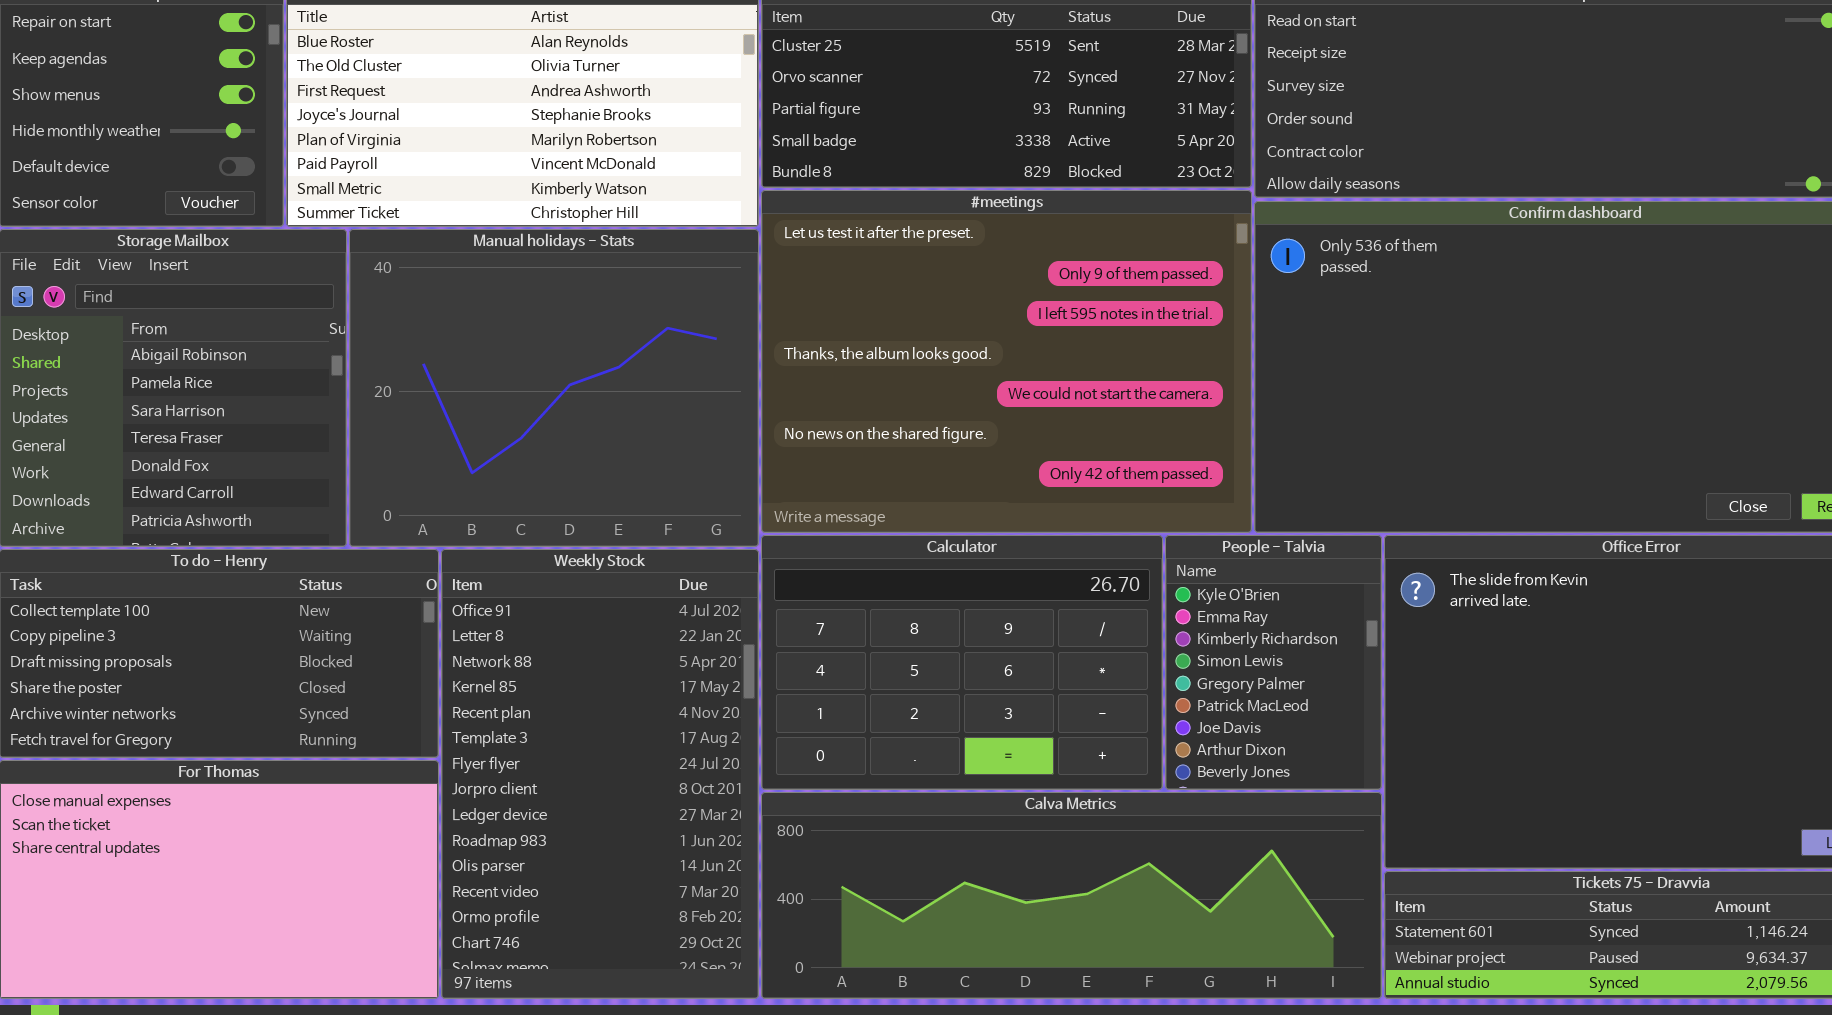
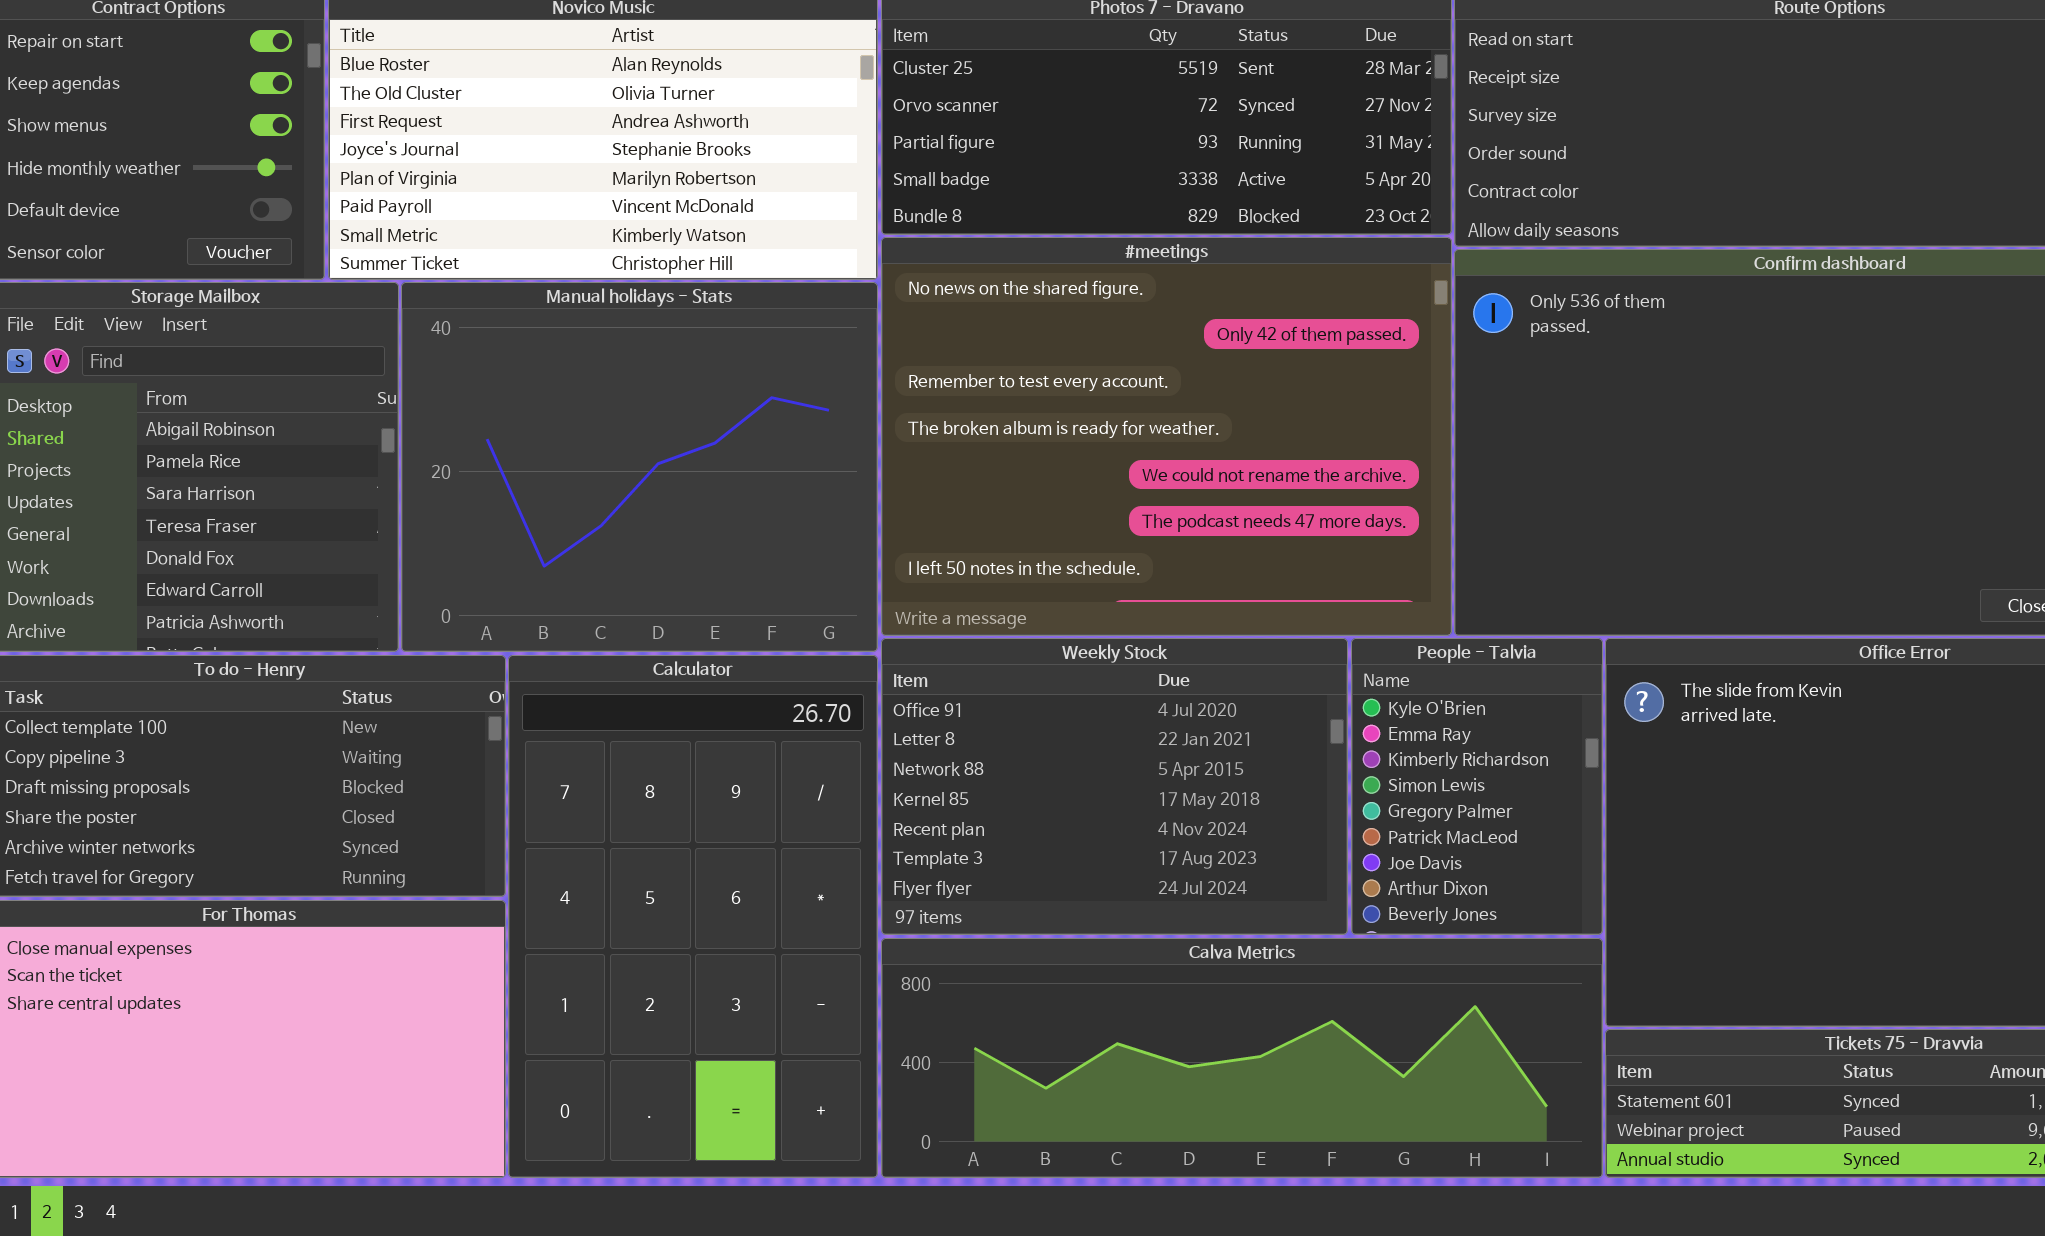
#meetings: [761,190,1252,533] -> [881,237,1452,636], scrolled down 5 rows
Calculator: [761,535,1163,790] -> [508,655,878,1178], moved, resized
Weekly Stock: [441,549,759,999] -> [881,638,1348,935], moved, resized

